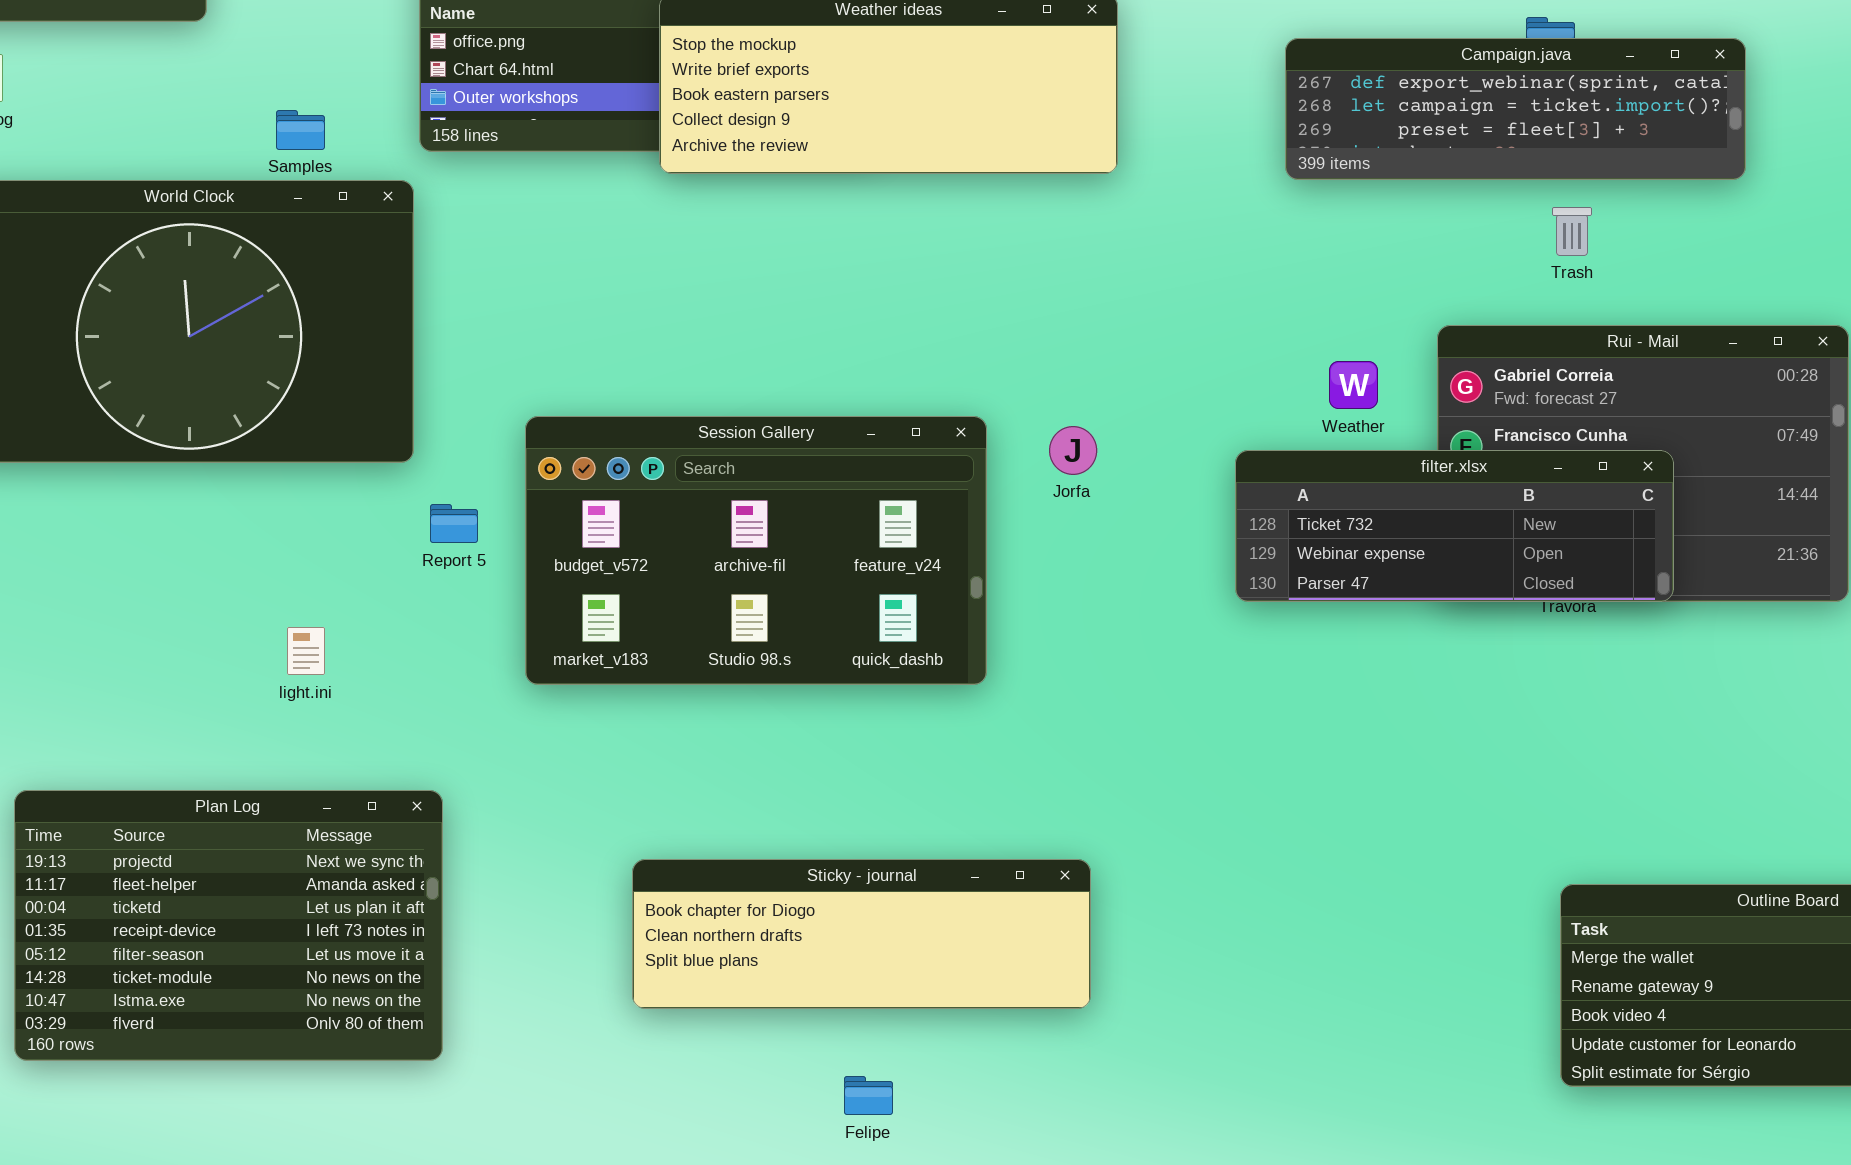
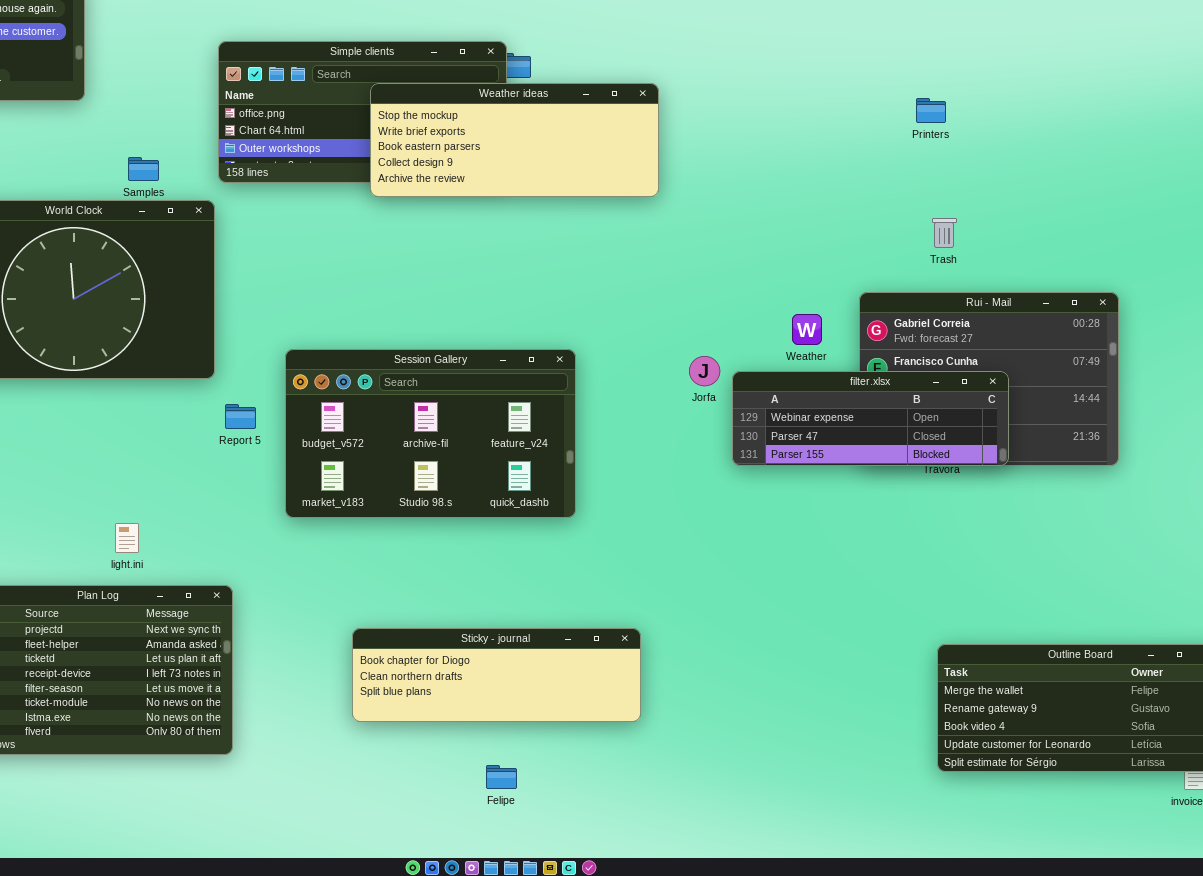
Campaign.java: [1285,38,1746,180] -> none, closed
Jorfa: [1049,426,1097,475] -> [689,356,720,386], moved
filter.xlsx: [1235,450,1674,602] -> [732,371,1009,466], scrolled down 1 row
light.ini: [287,627,325,675] -> [115,523,139,553], moved

